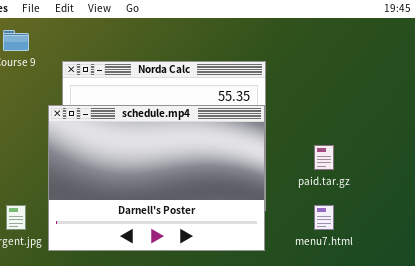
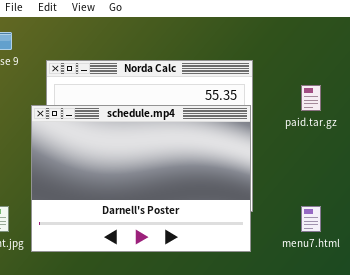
paid.tar.gz: [314,145,334,170] -> [301,85,321,111], moved

